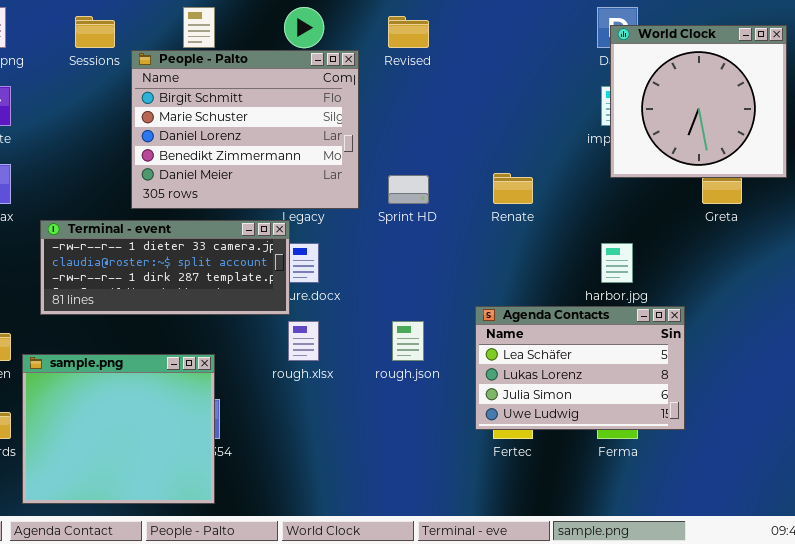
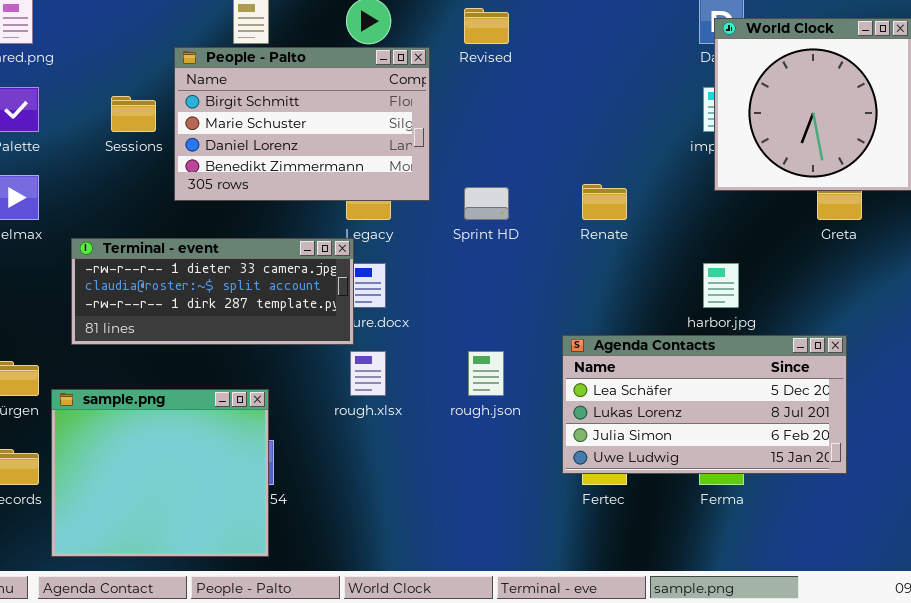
Sessions: [75,16,115,48] -> [111,96,156,132], moved
People - Palto: [131,50,359,209] -> [174,47,430,201], resized
Agenda Contacts: [475,306,685,430] -> [562,335,847,474], resized

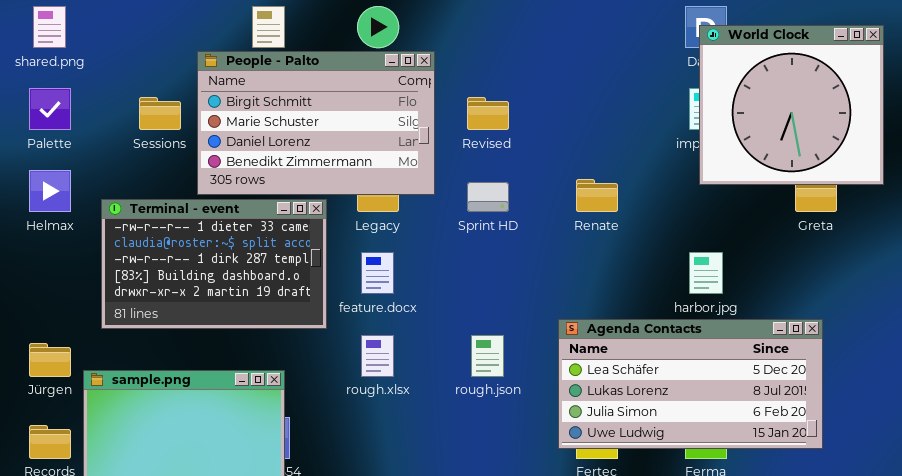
Revised: [464,8,509,44] -> [467,97,509,130], moved
Terminal - event: [71,238,354,345] -> [101,199,327,329], resized

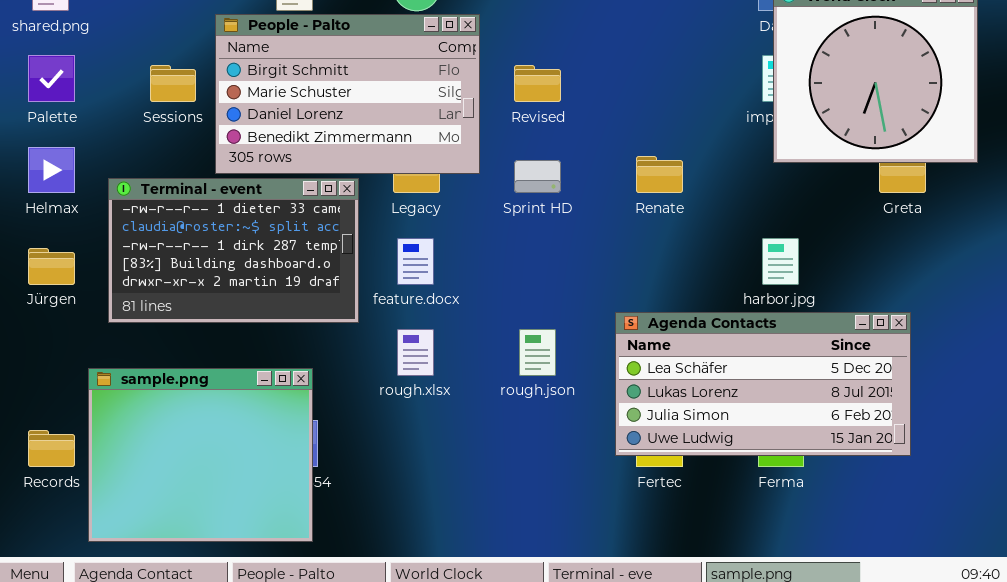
Jürgen: [29,343,71,377] -> [28,248,75,285], moved

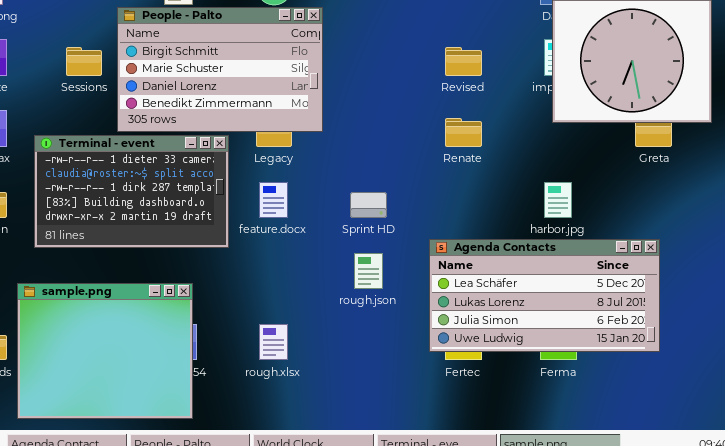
Revised: [514,65,561,102] -> [445,47,482,76], moved
Sprint HD: [514,160,561,193] -> [350,192,387,218], moved
rough.xlsx: [397,329,434,376] -> [259,324,288,360], moved

